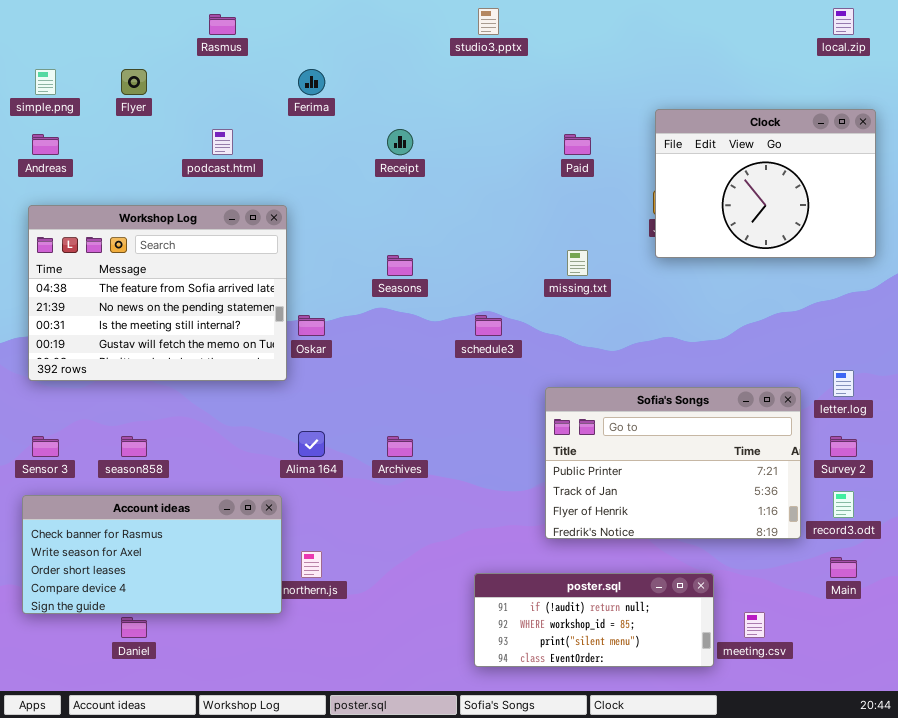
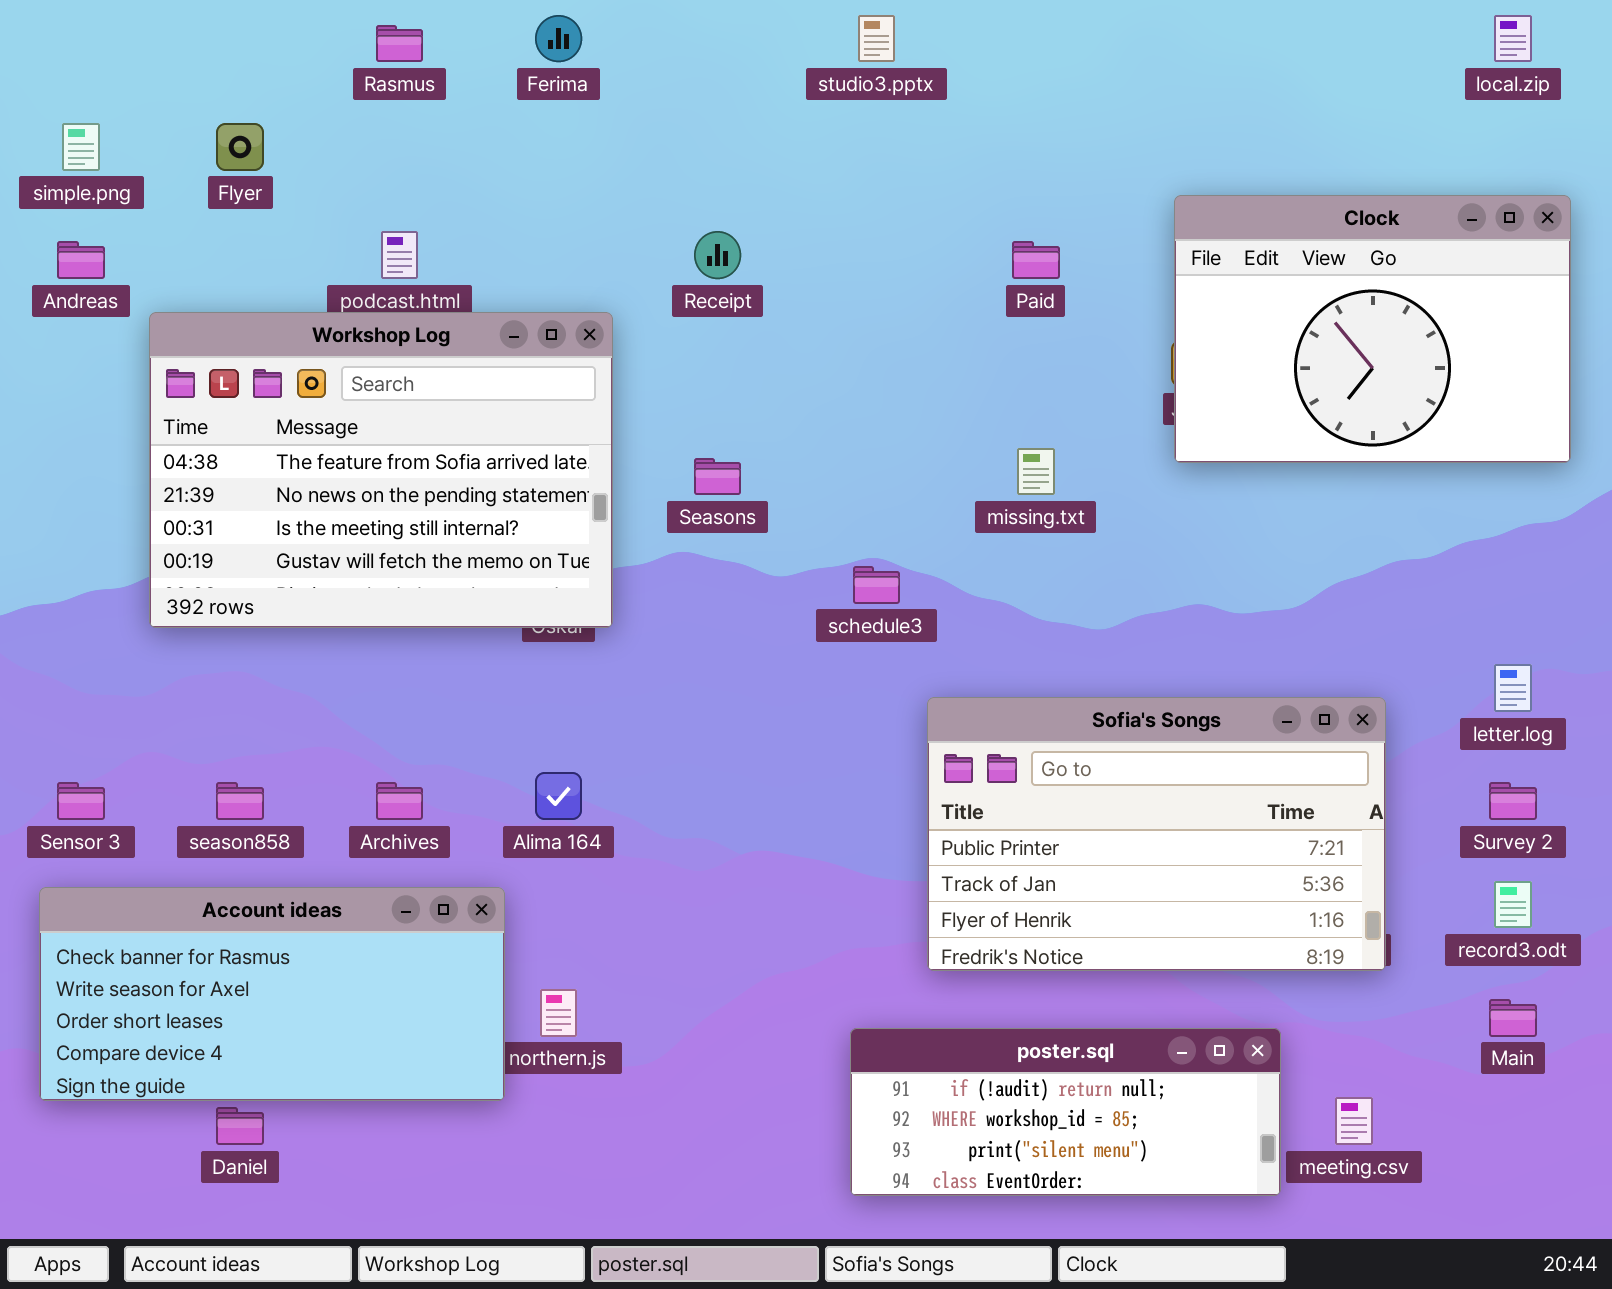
Ferima: [298,69,325,95] -> [535,15,582,62], moved
Workshop Log: [28,205,287,381] -> [149,312,613,628], moved
Sofia's Songs: [545,387,801,539] -> [927,697,1386,971], moved
Archives: [387,436,413,457] -> [376,782,423,820], moved

